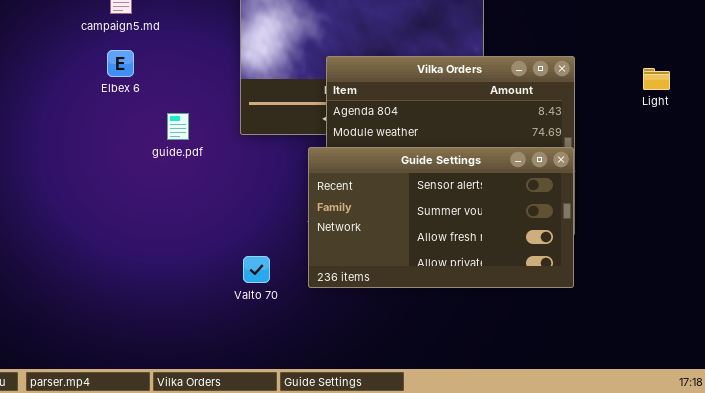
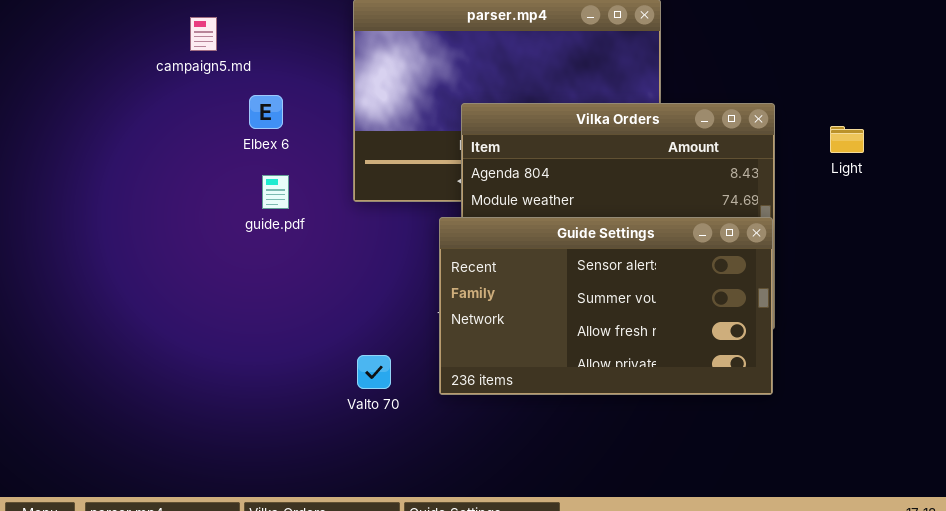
Elbex 6: [107,50,134,77] -> [249,95,283,129], moved
Light: [643,68,670,90] -> [830,126,864,153], moved

